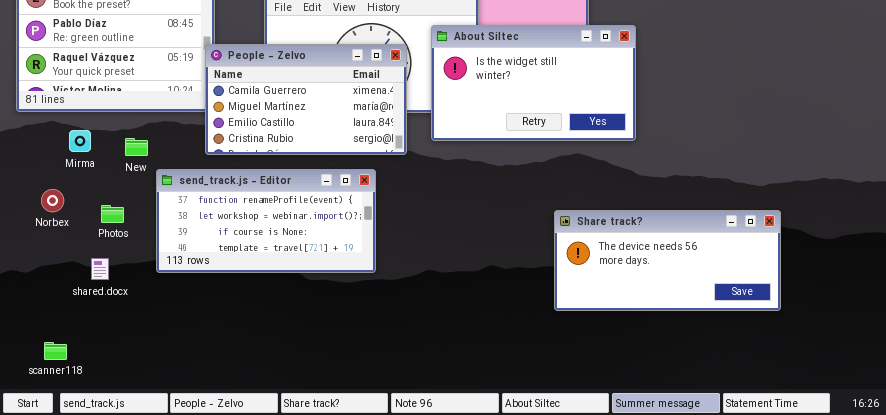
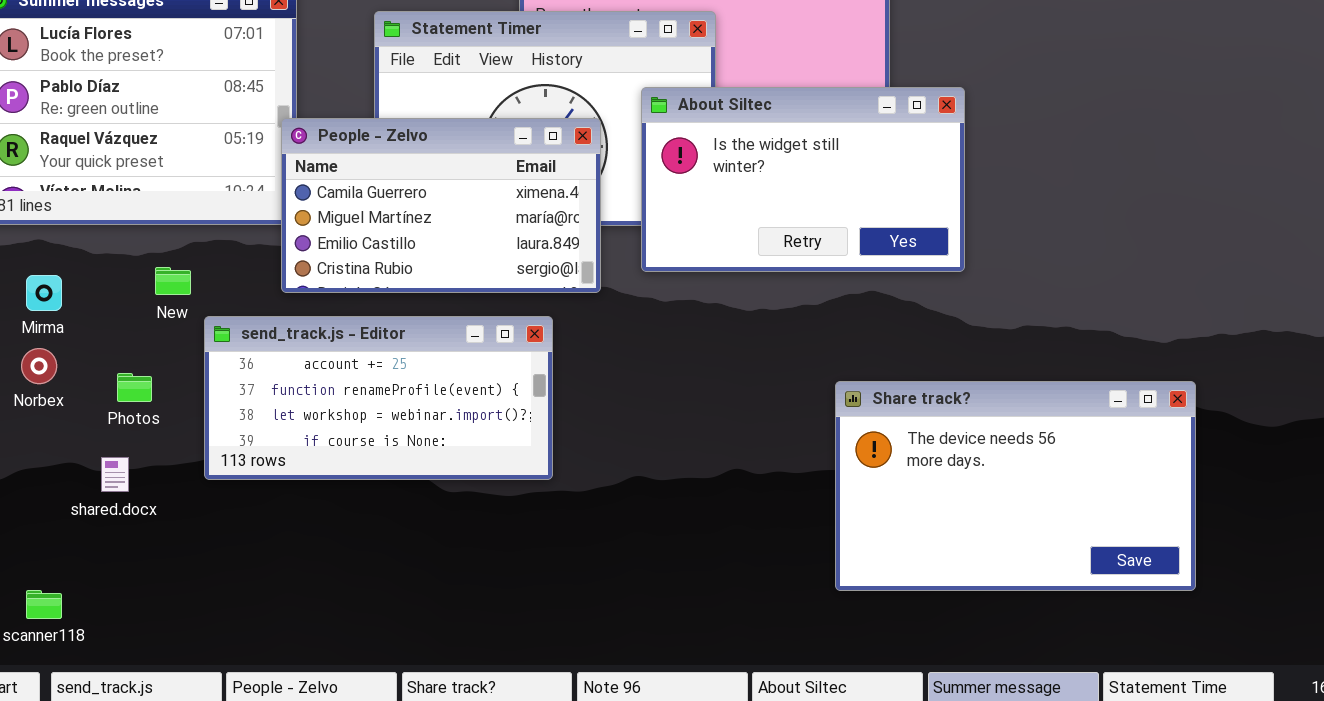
Mirma: [69,130,91,152] -> [26,275,62,311], moved
send_track.js - Editor: [156,169,376,273] -> [204,316,553,480], scrolled up 1 row
Share track?: [554,210,781,311] -> [835,381,1196,591], resized

